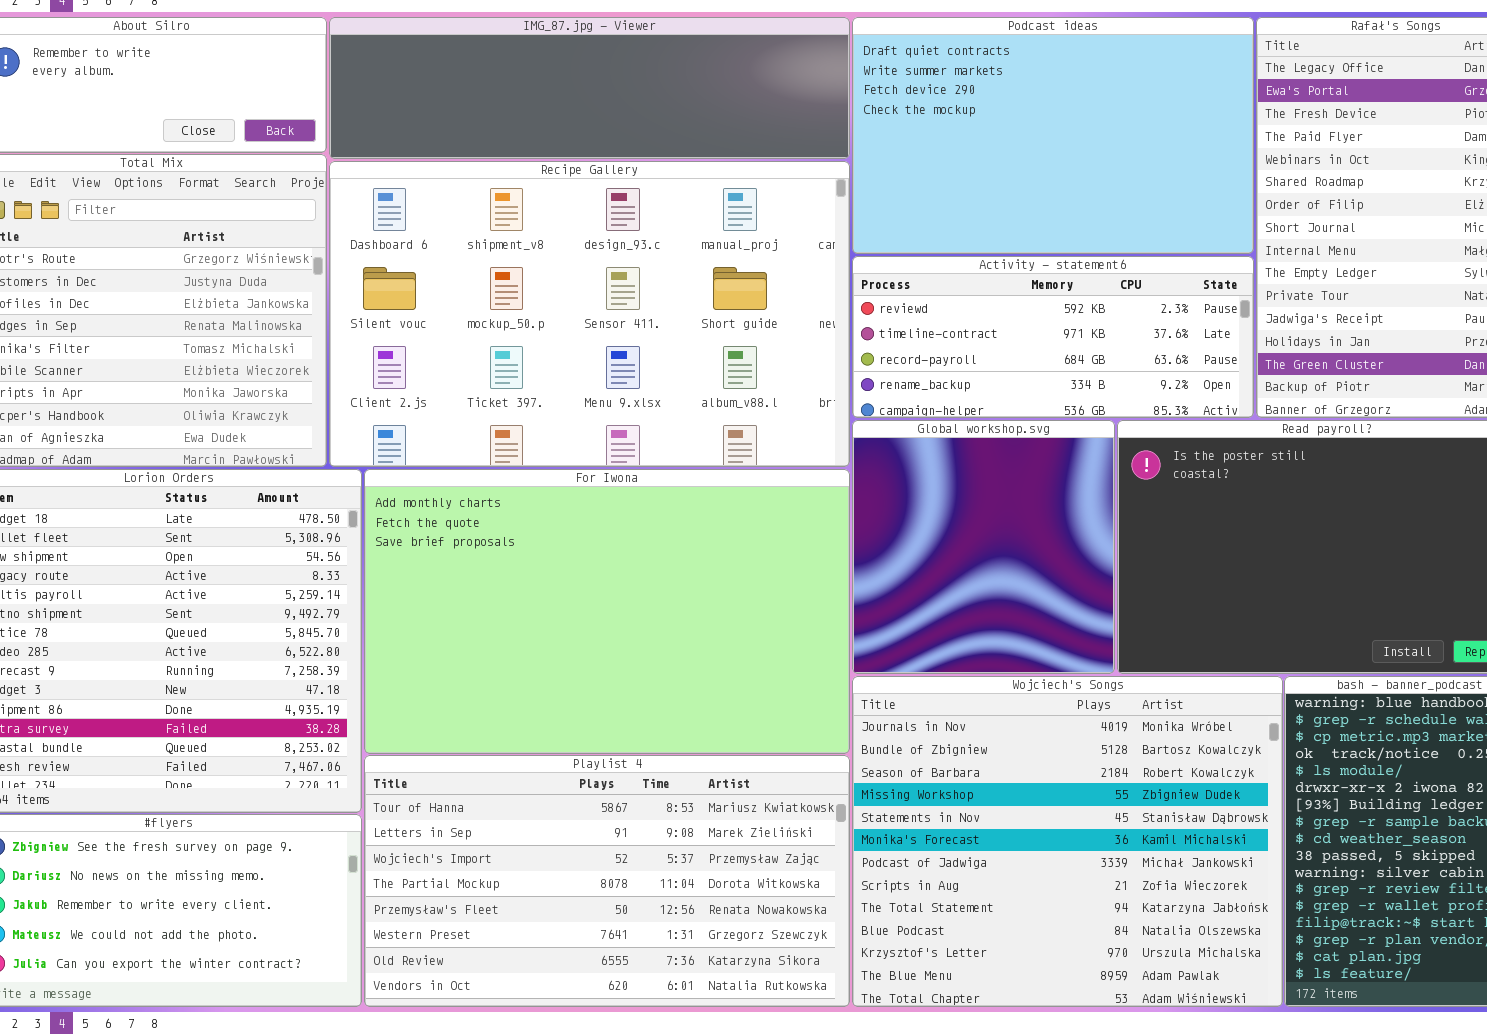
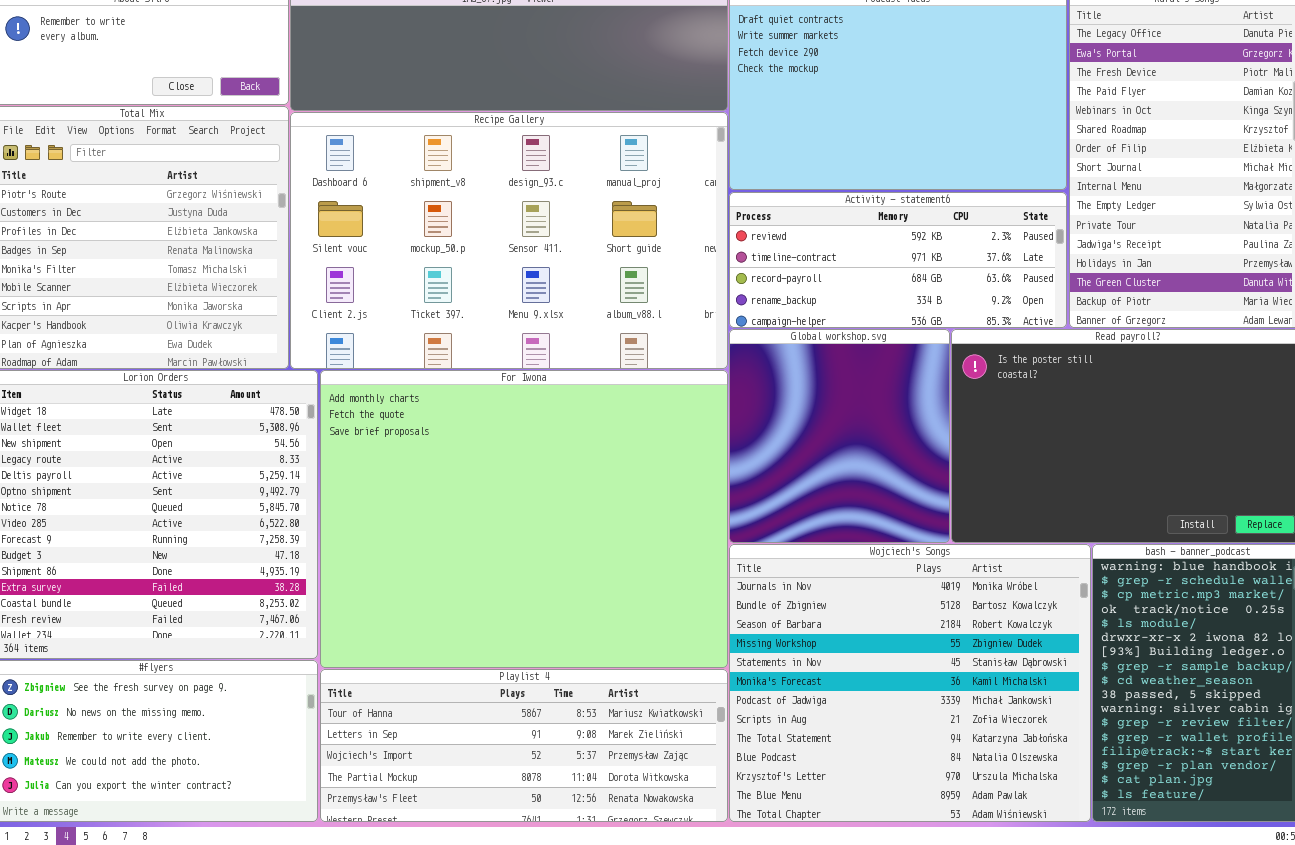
For Iwona: [364,469,850,754] -> [320,370,728,668], resized
Playlist 4: [364,755,850,1007] -> [320,669,728,822], resized

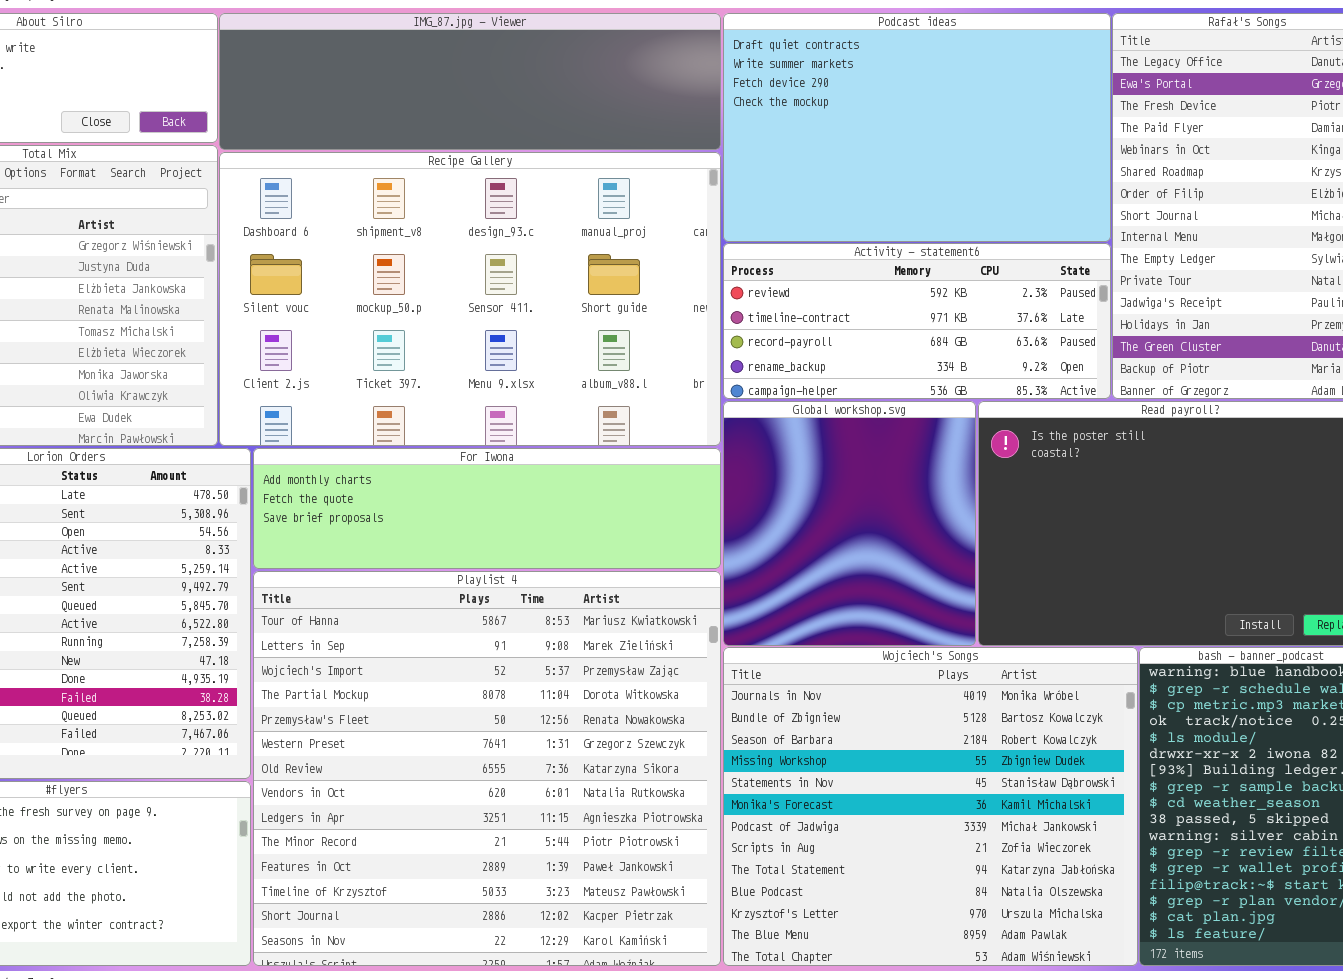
For Iwona: [320,370,728,668] -> [253,448,721,569], resized
Playlist 4: [320,669,728,822] -> [253,571,721,966], resized

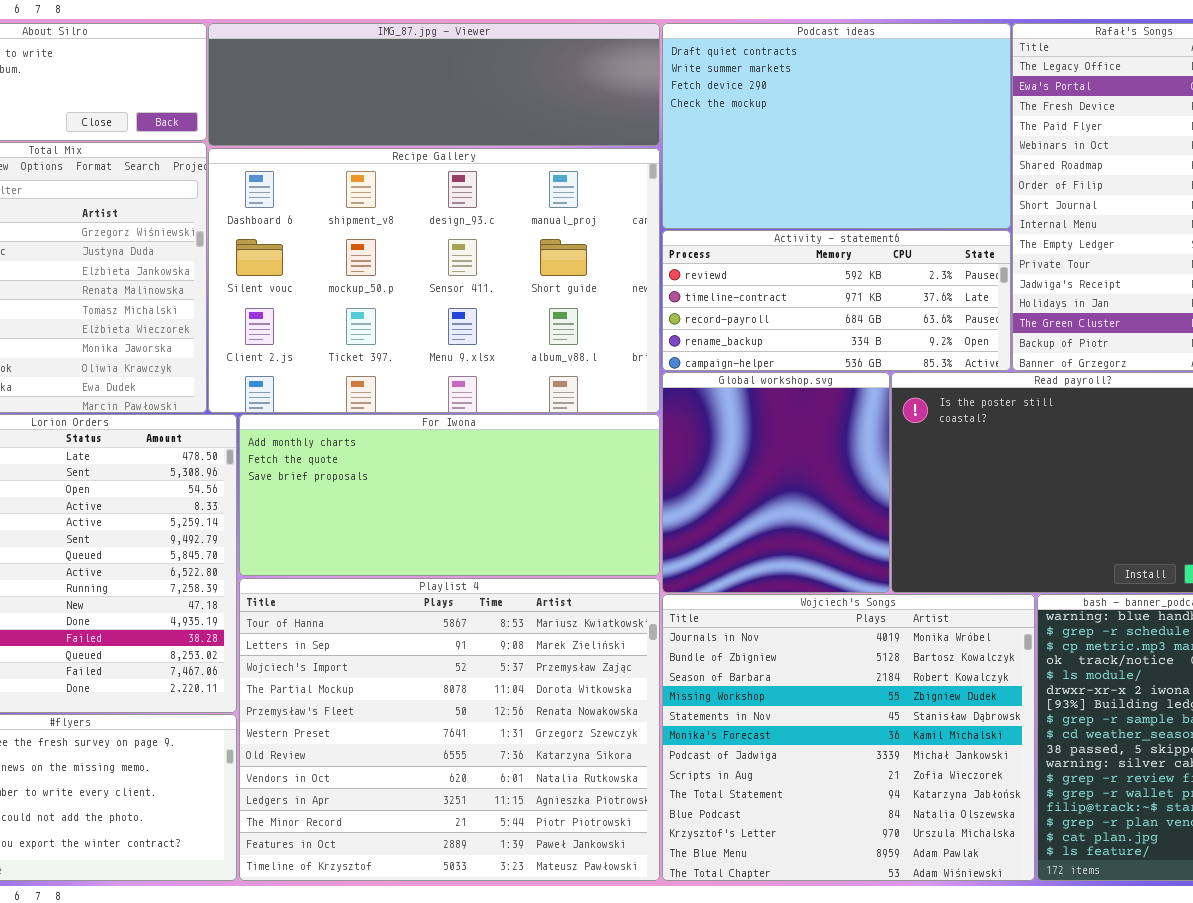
For Iwona: [253,448,721,569] -> [239,414,660,576], resized
Playlist 4: [253,571,721,966] -> [239,578,660,881], resized

